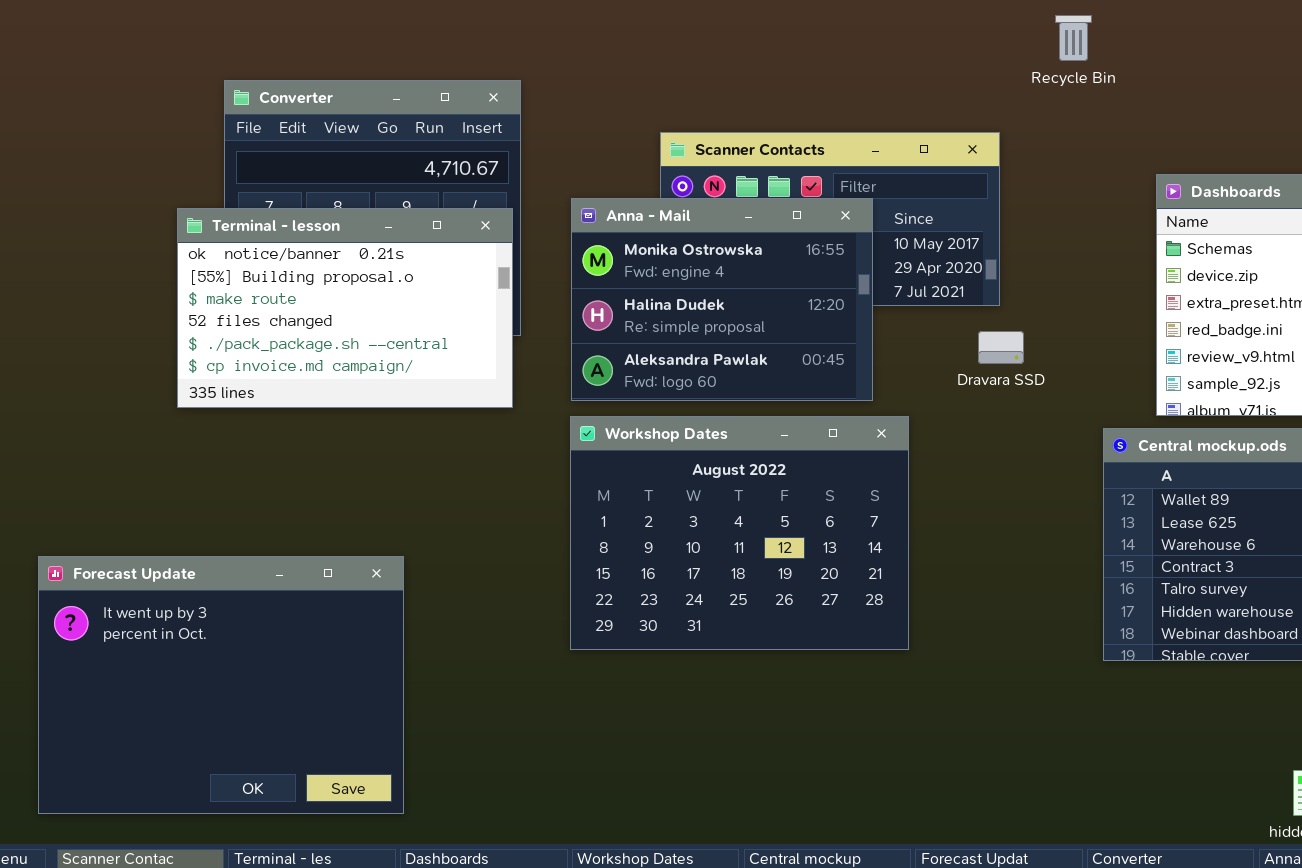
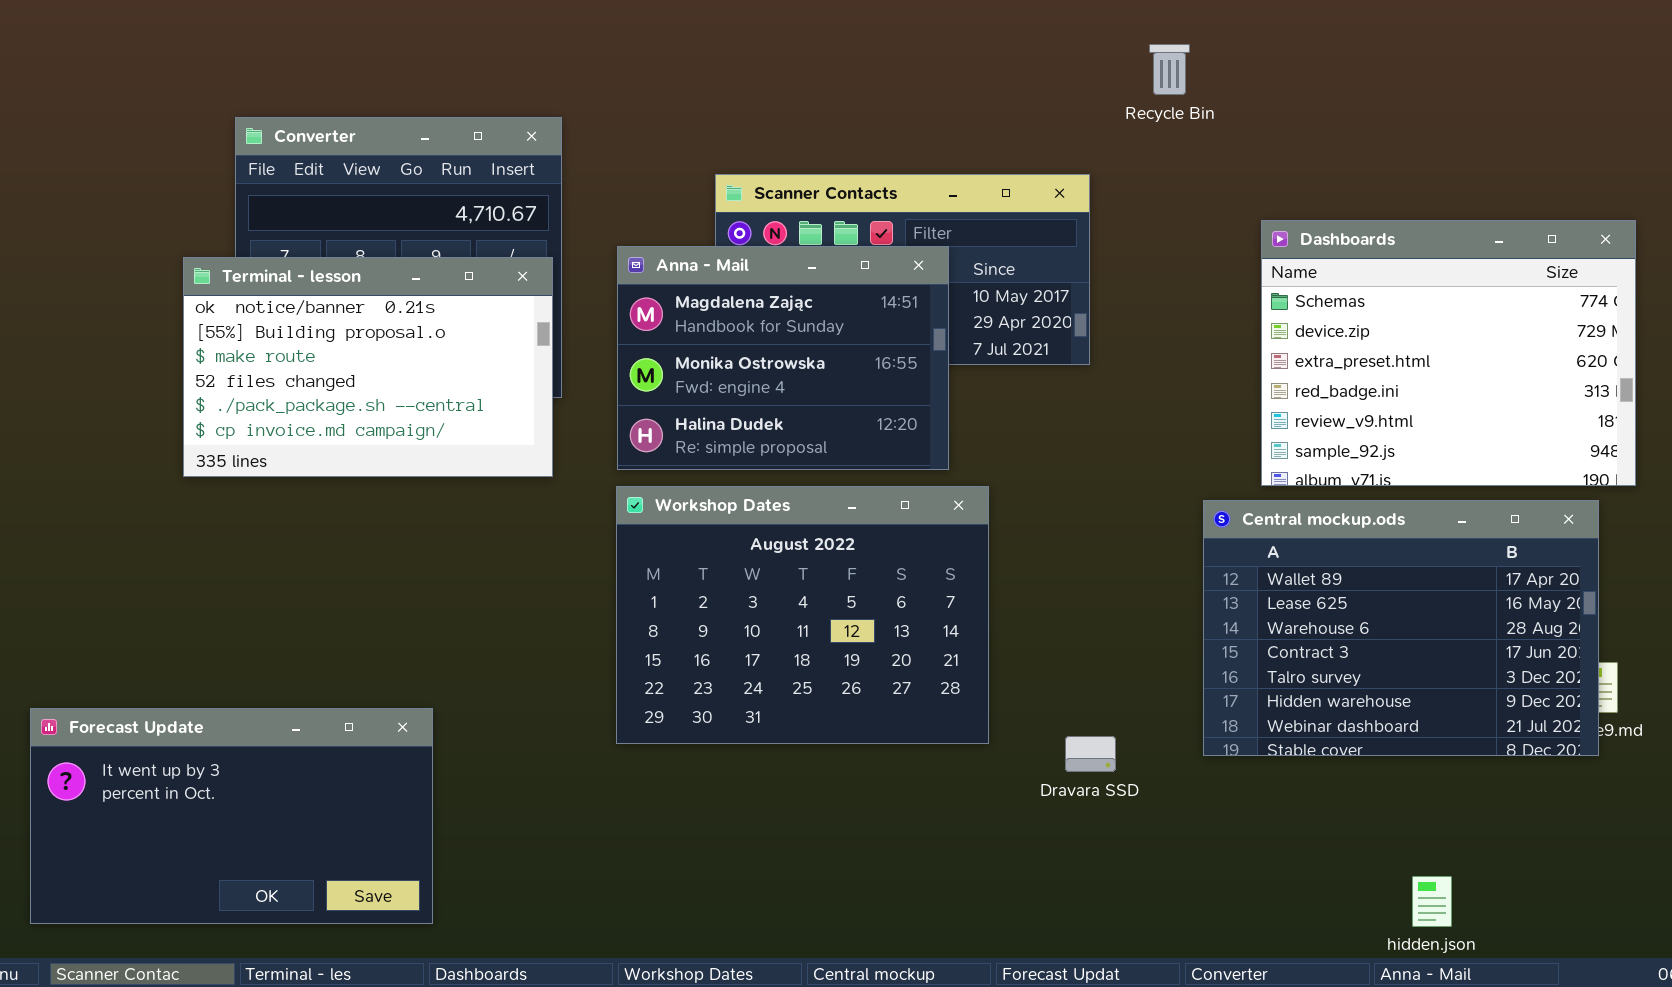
Anna - Mail: [571,198,873,401] -> [617,246,949,470], scrolled up 1 row
Dravara SSD: [978,331,1024,364] -> [1065,736,1116,772], moved
Forecast Update: [38,556,404,814] -> [30,708,433,924], resized

